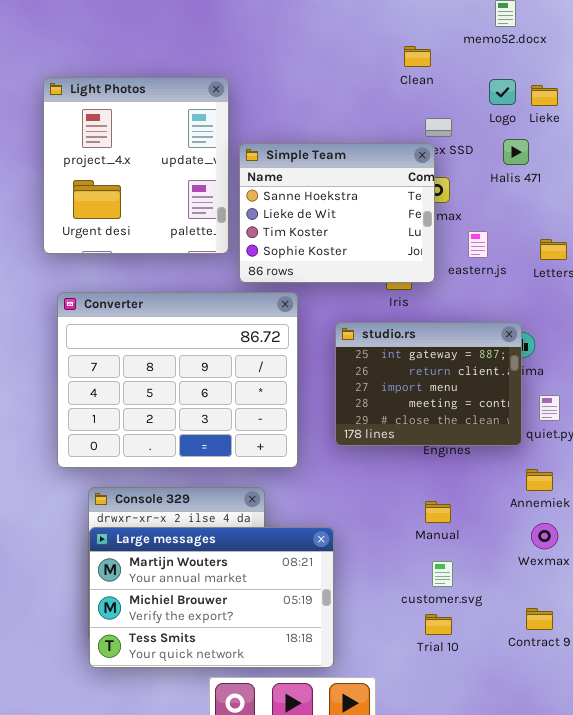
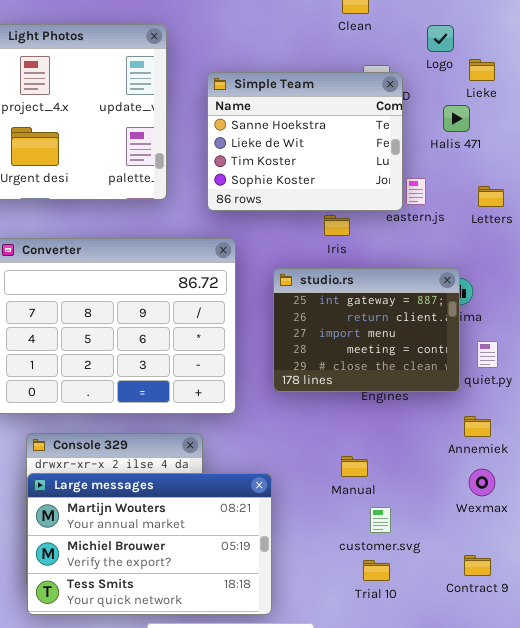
Lieke: [531,85,558,106] -> [469,59,495,81], moved
Halis 471: [503,139,529,165] -> [443,105,470,132], moved
Simple Team: [239,143,435,283] -> [207,72,403,211], moved
Manual: [425,501,451,523] -> [341,456,368,477], moved

